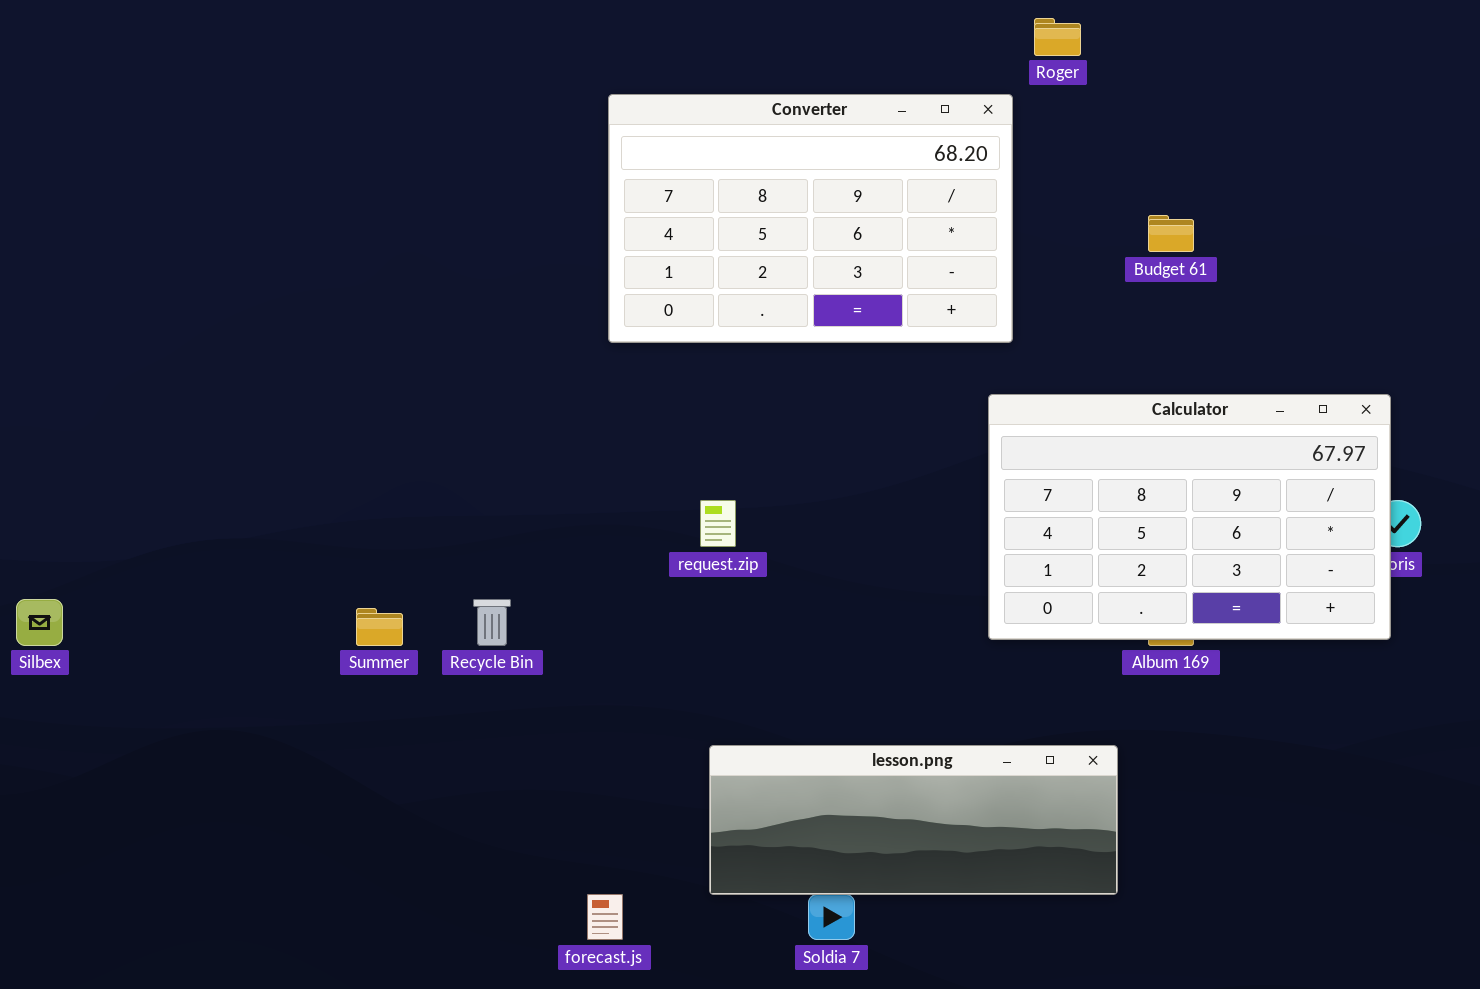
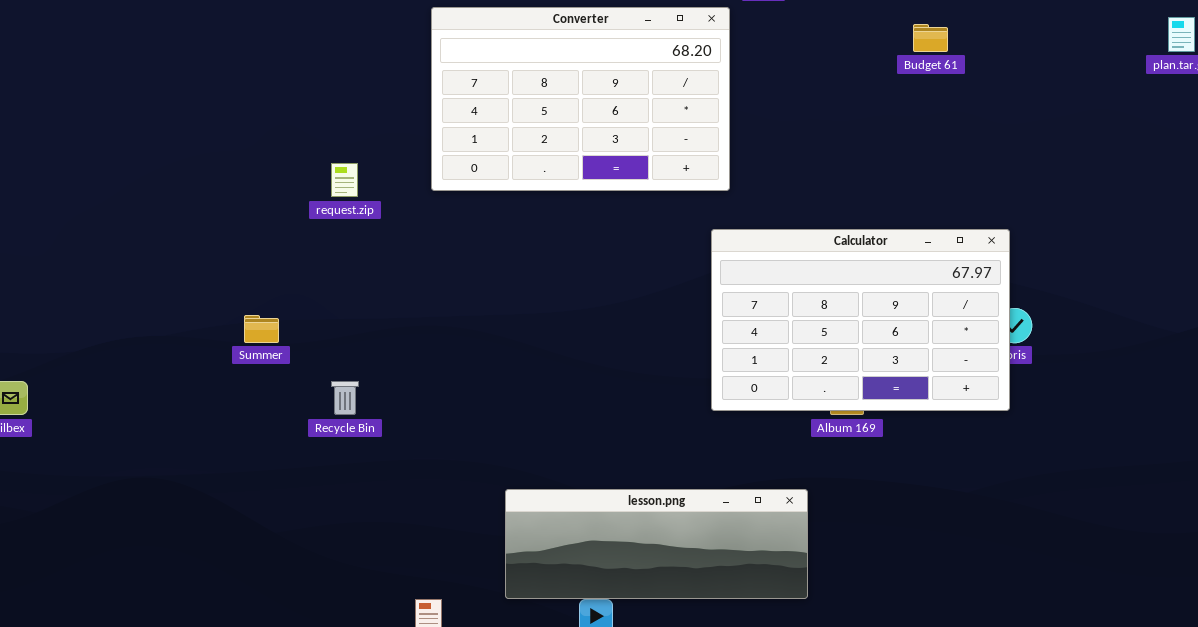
Budget 61: [1148,215,1194,252] -> [913,24,948,52], moved
request.zip: [700,500,736,547] -> [331,163,358,197], moved
Summer: [356,608,403,646] -> [244,315,279,343], moved

